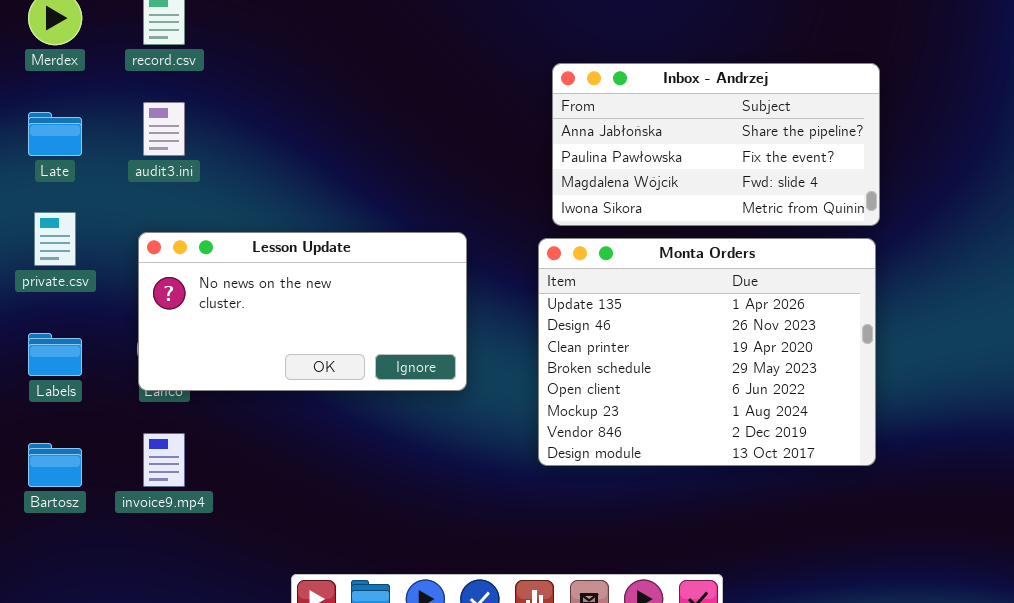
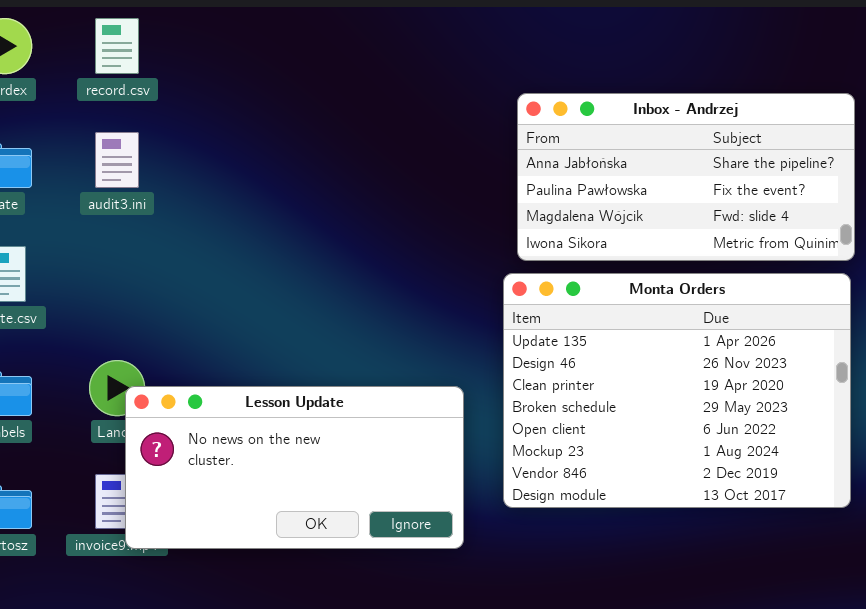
Lesson Update: [138,232,467,391] -> [125,386,464,549], moved

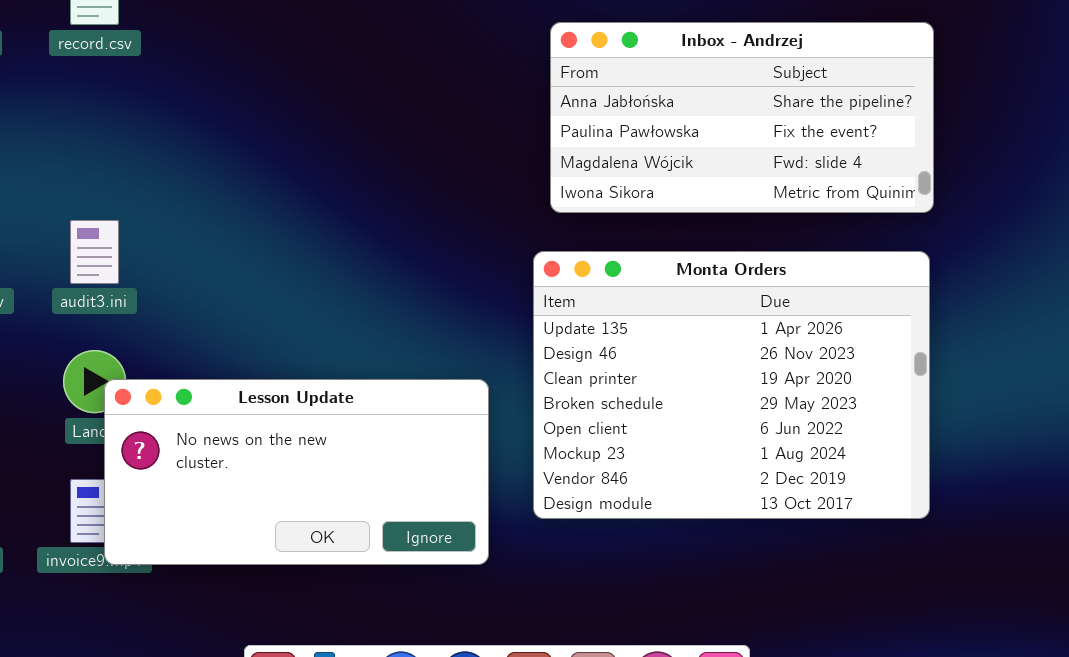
Inbox - Andrzej: [517,93,855,261] -> [550,22,934,213], moved
audit3.ini: [95,132,139,188] -> [70,220,119,284], moved

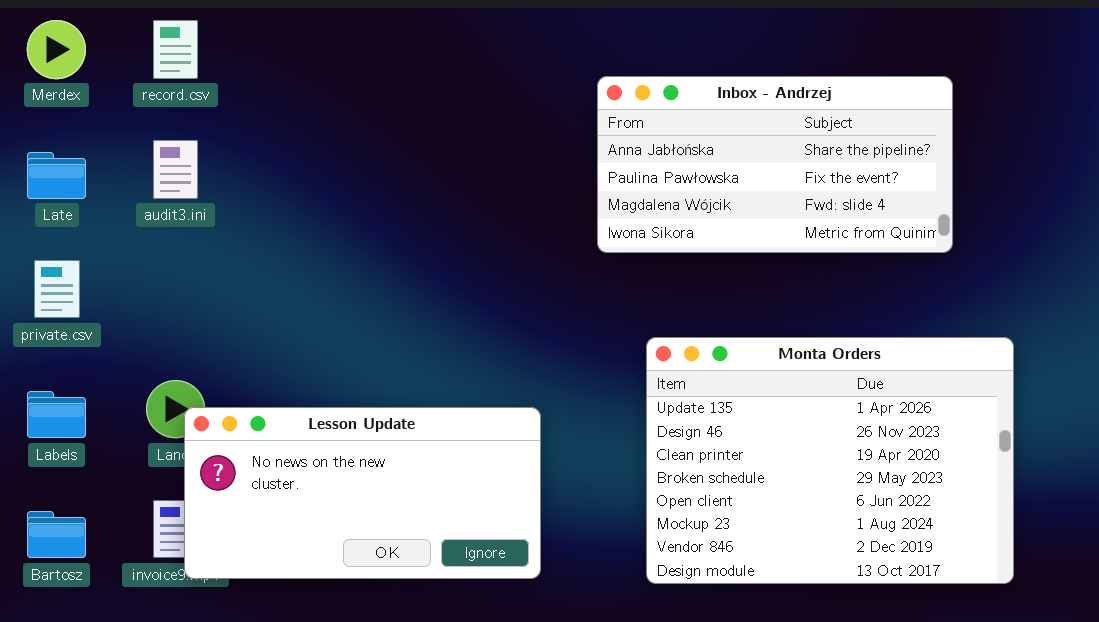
audit3.ini: [70,220,119,284] -> [153,140,198,199], moved
Monta Orders: [533,251,930,519] -> [646,337,1014,584], moved

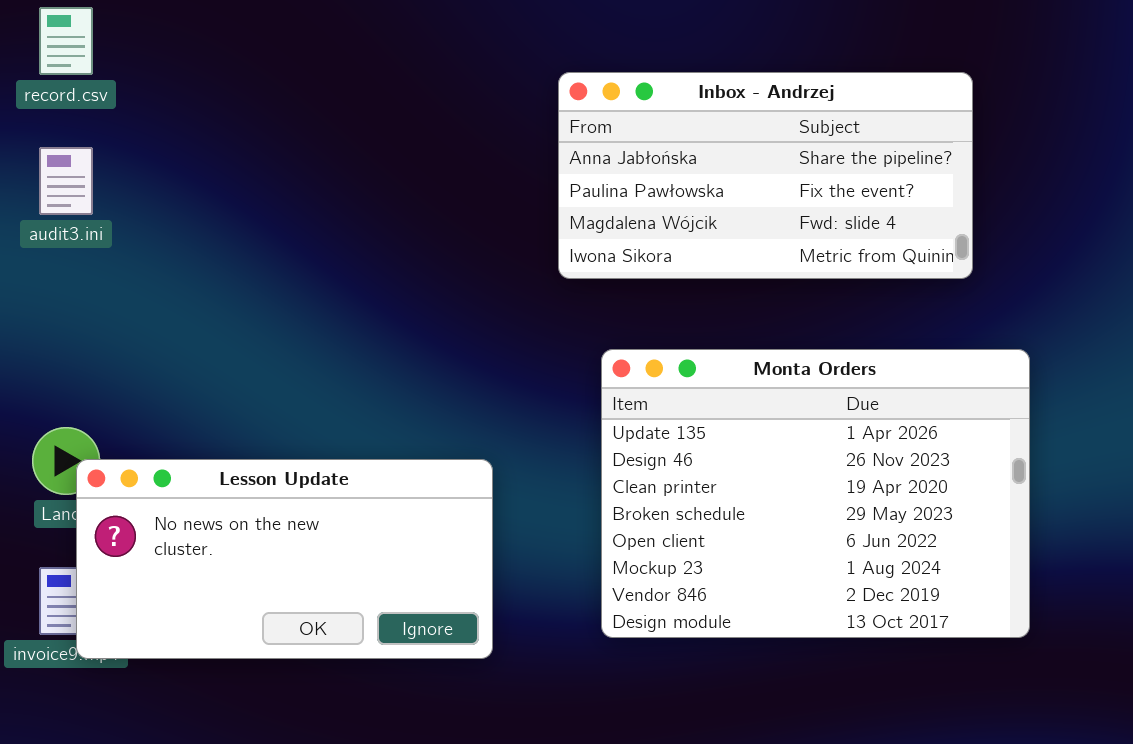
Monta Orders: [646,337,1014,584] -> [601,349,1030,638], moved

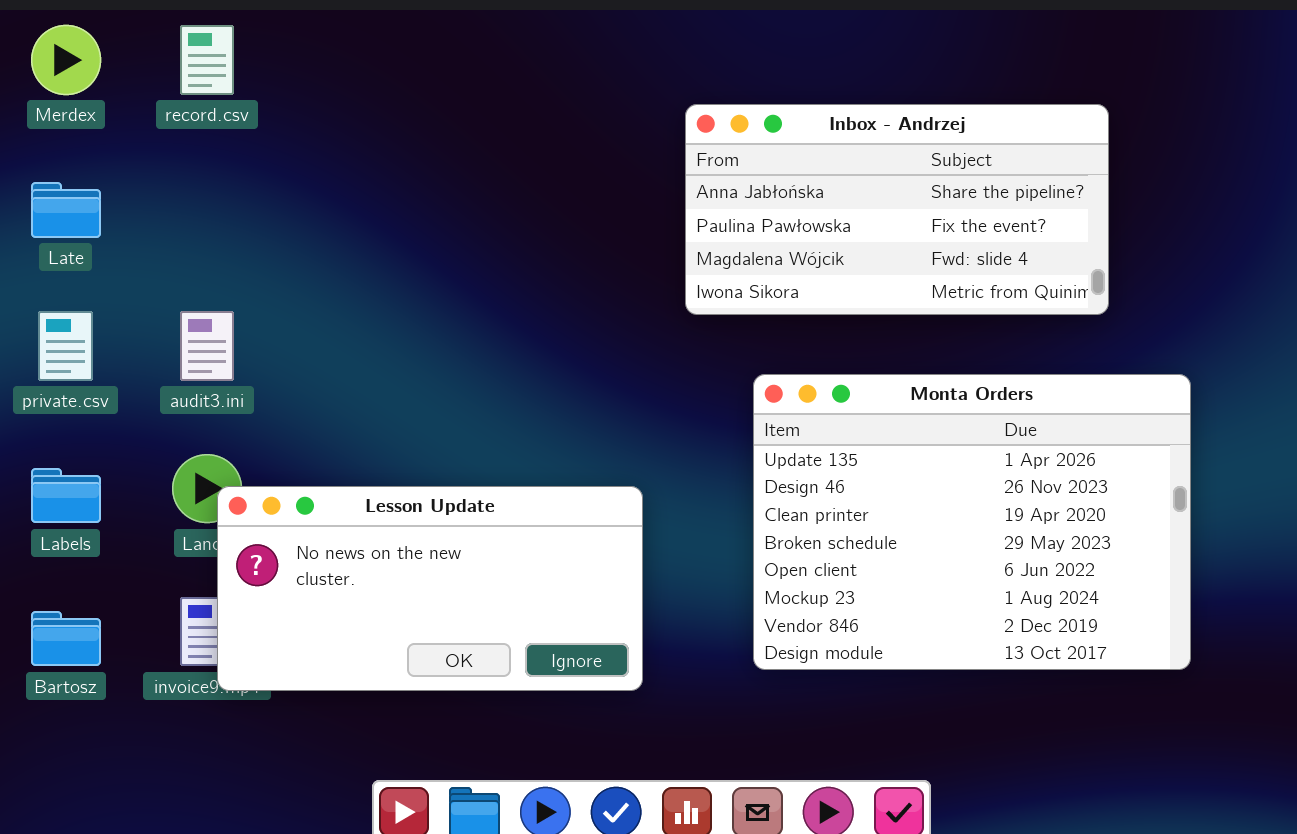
Inbox - Andrzej: [558,72,973,279] -> [685,104,1109,315], moved
audit3.ini: [39,147,93,215] -> [180,311,234,381], moved

